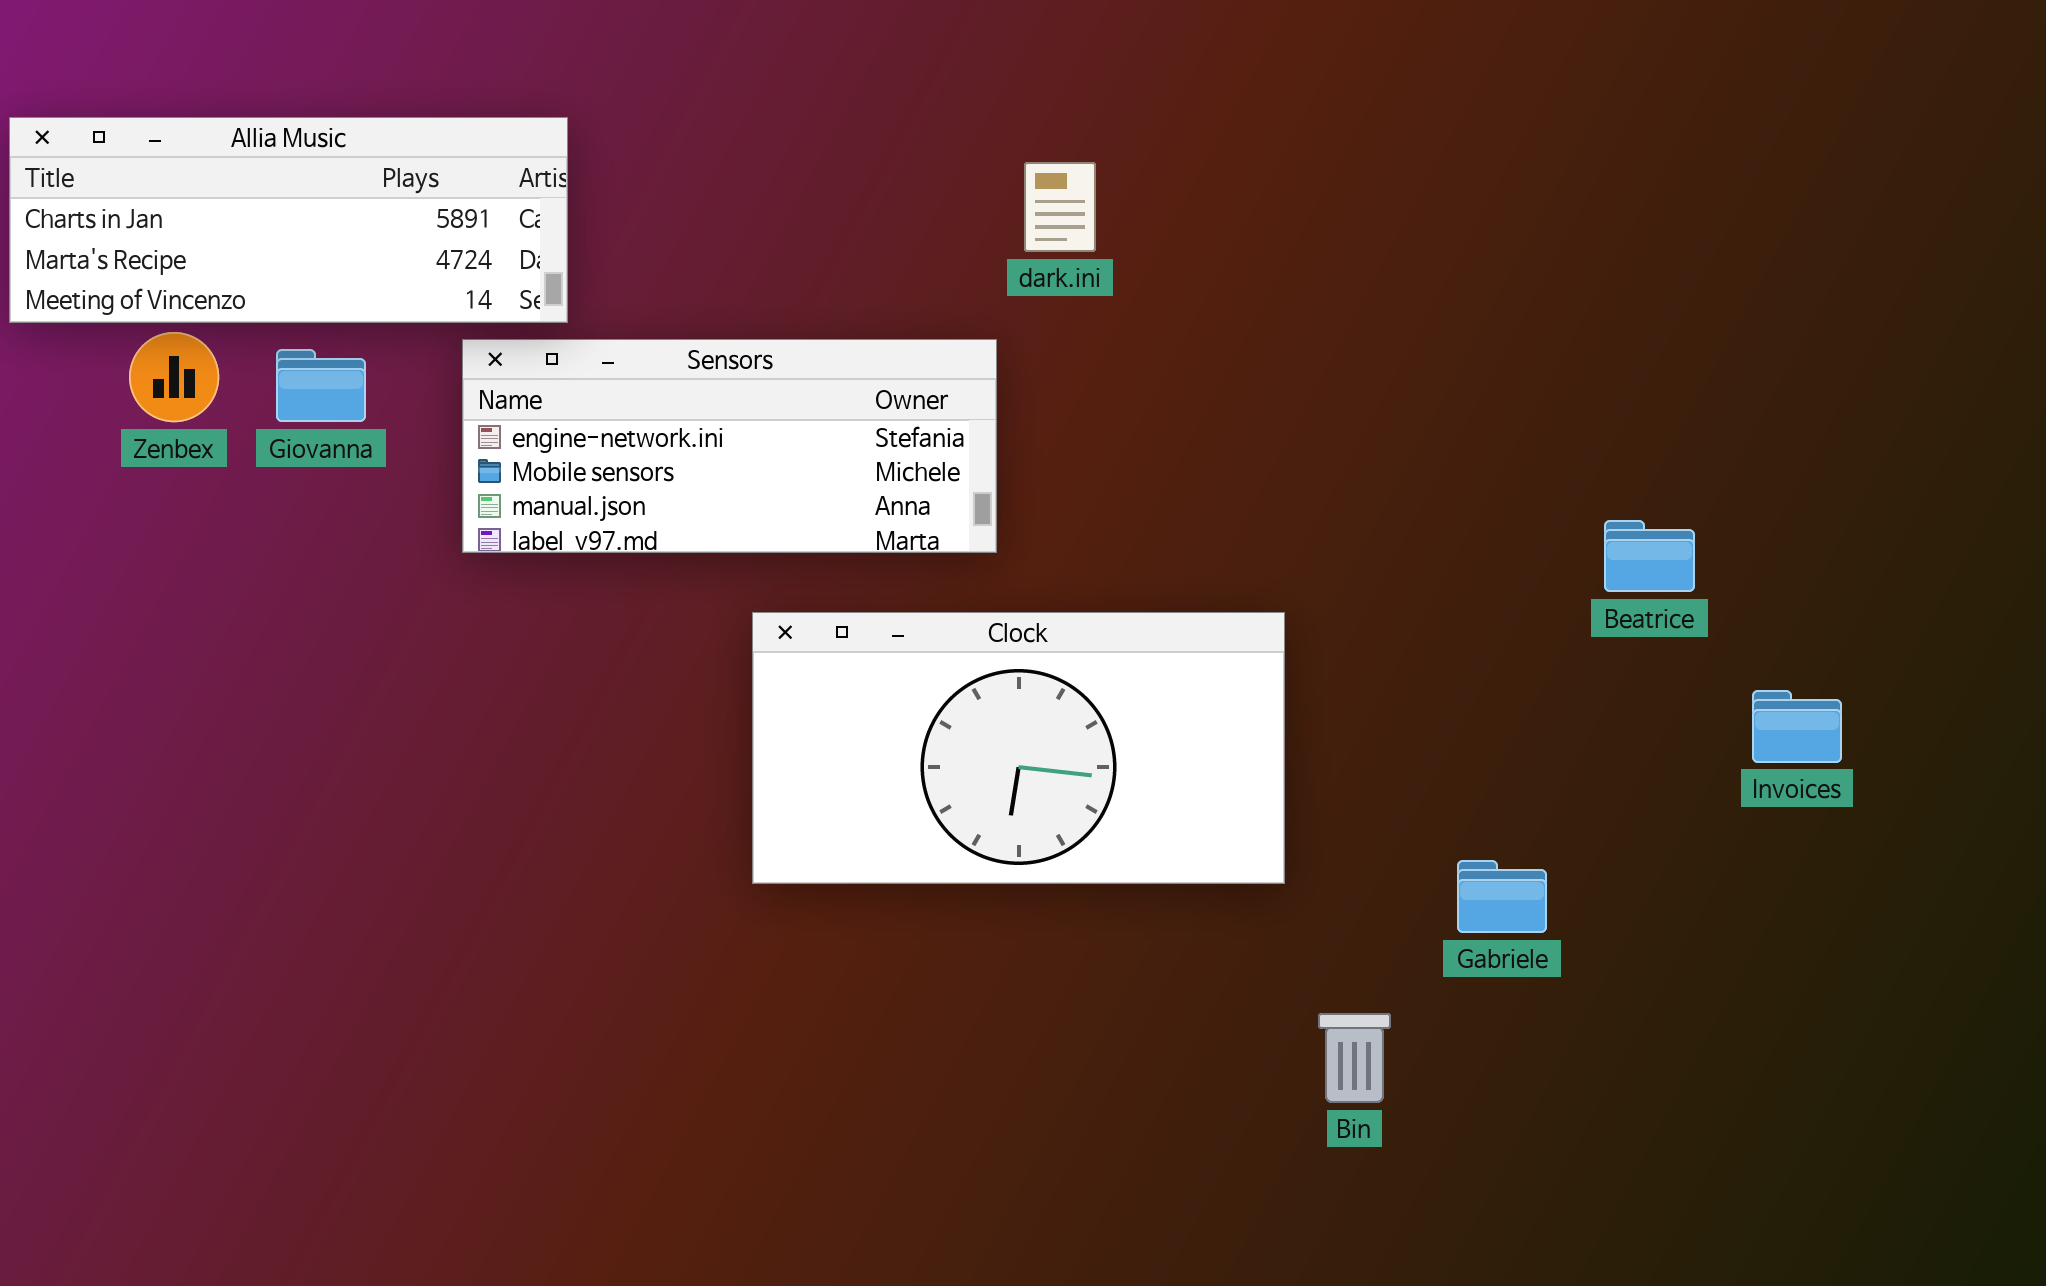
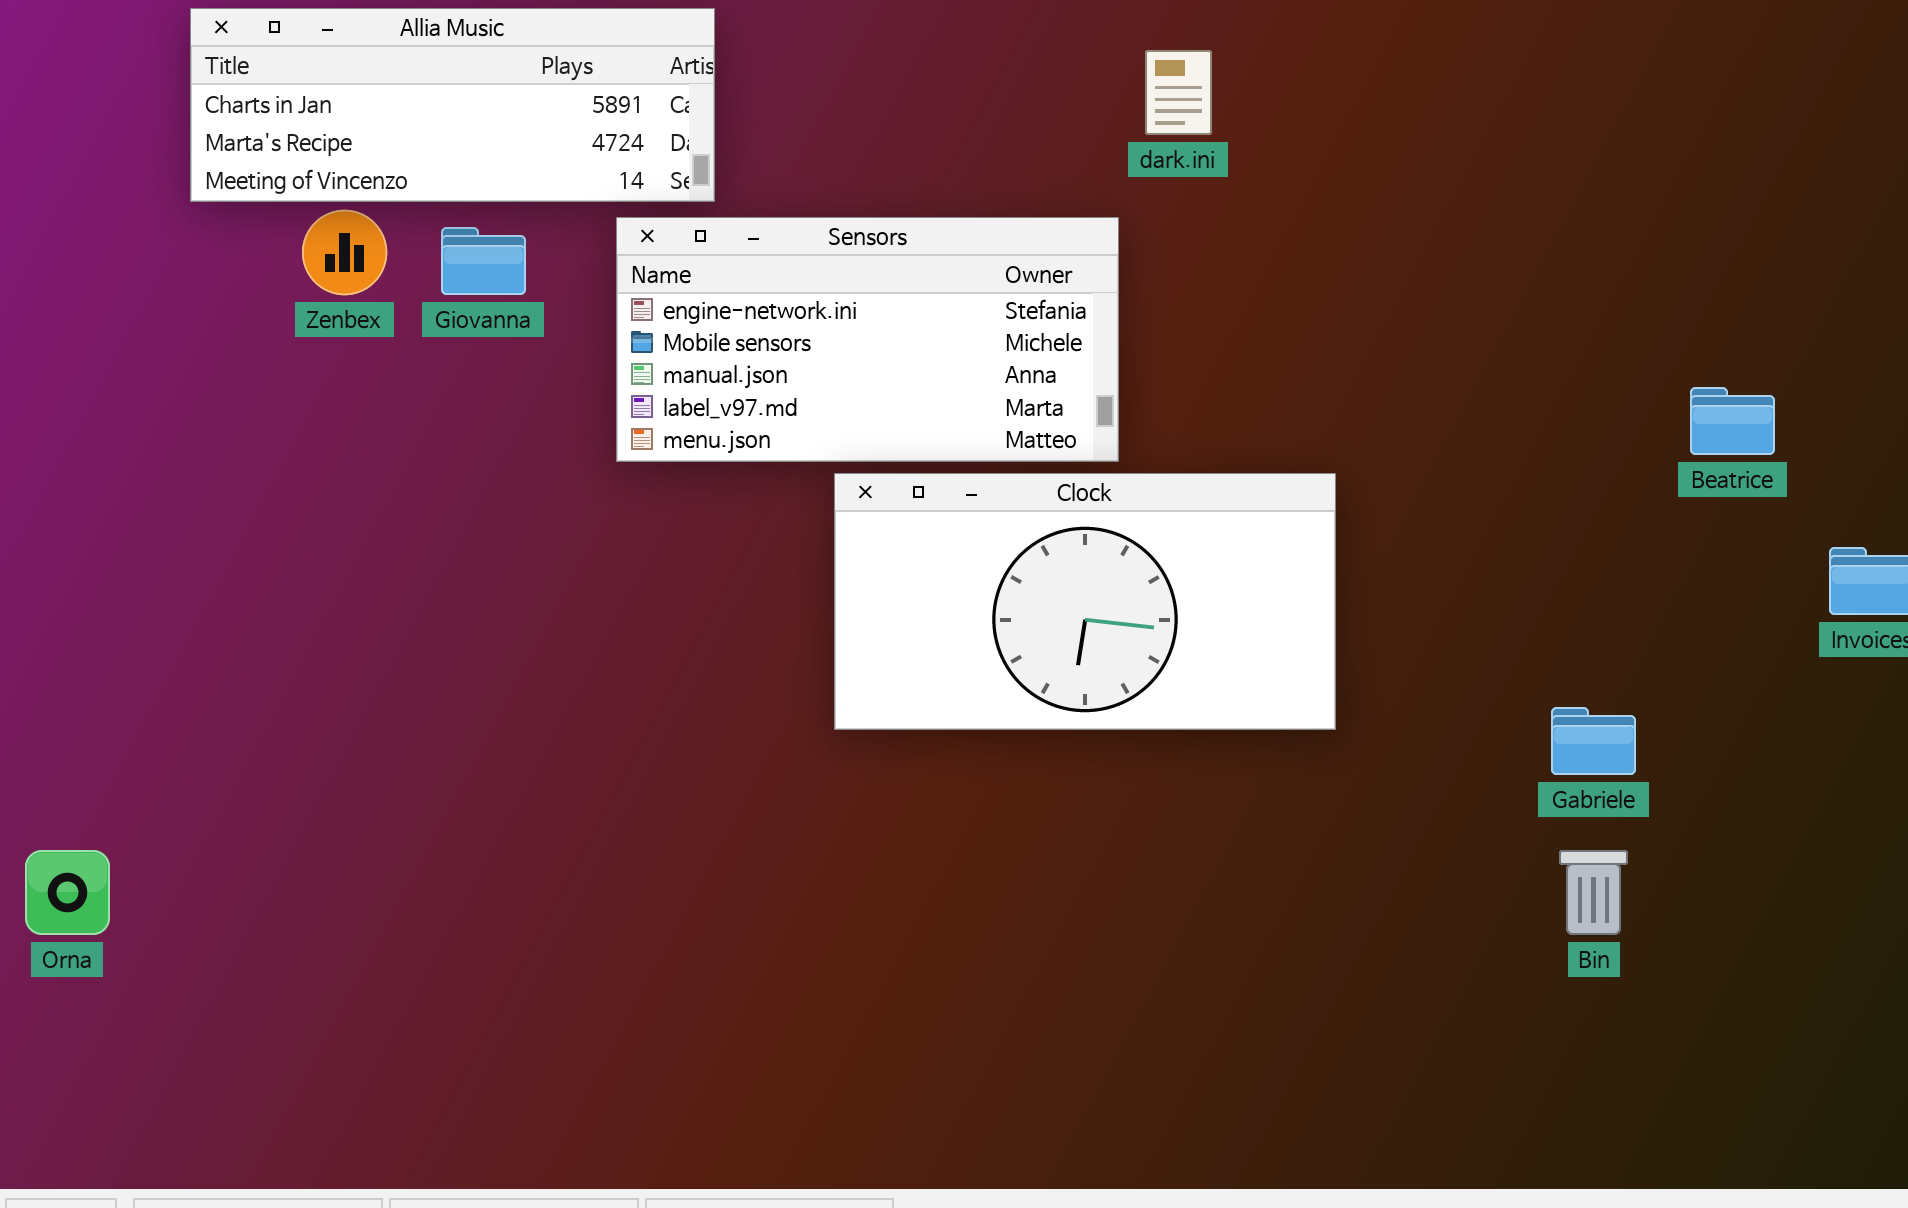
Sensors: [462,339,997,553] -> [616,217,1119,462], resized
Clock: [752,612,1285,884] -> [834,473,1336,730], moved
Bin: [1318,1013,1391,1103] -> [1559,850,1628,935], moved

